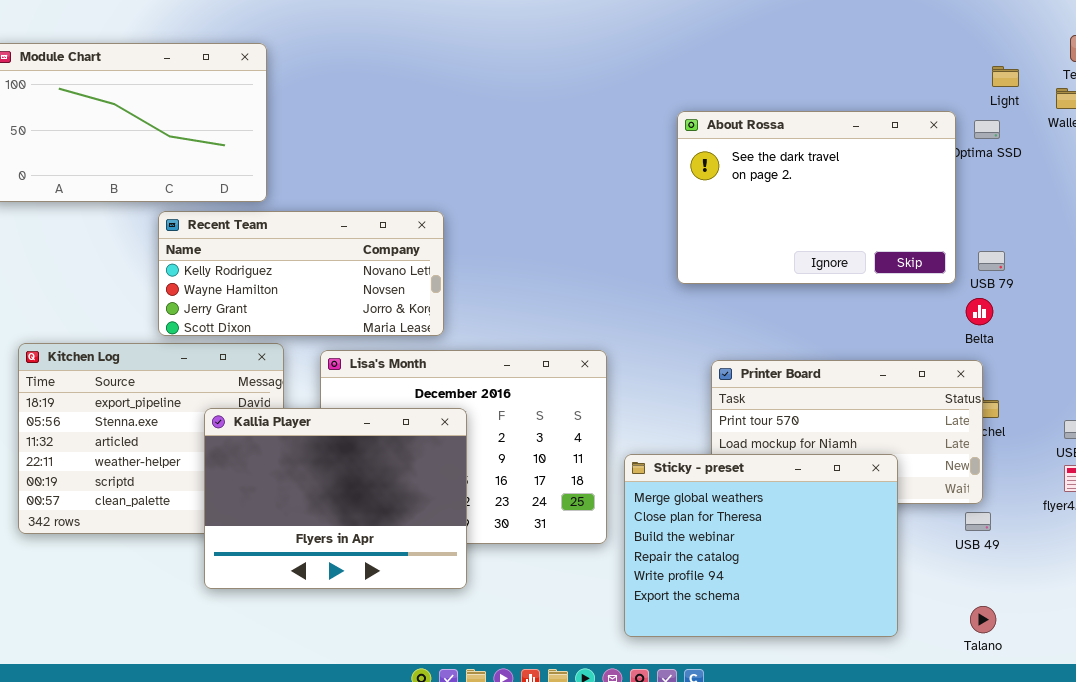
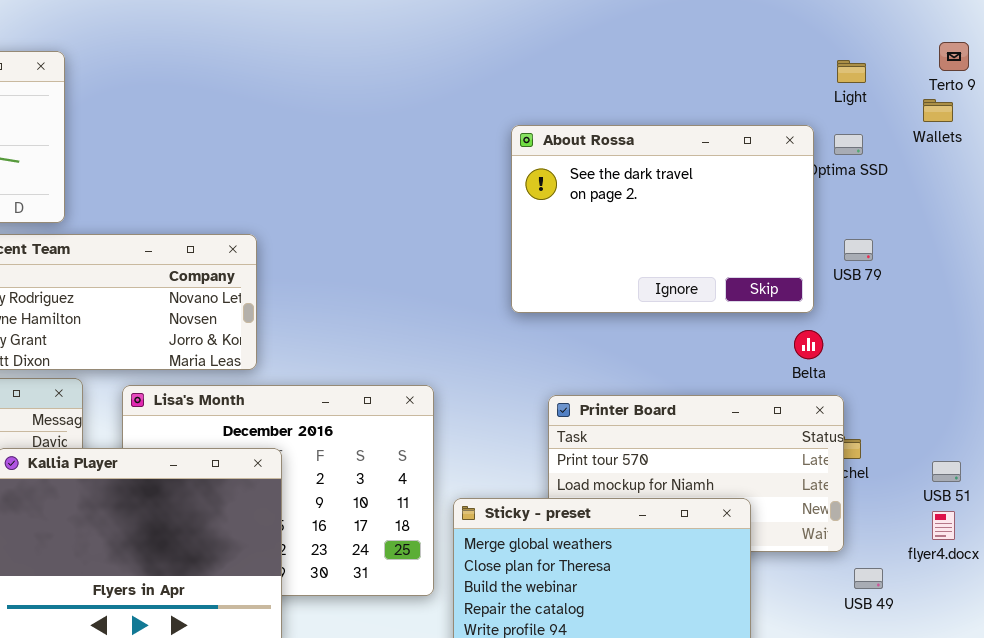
Light: [992,66,1019,87] -> [837,60,866,83], moved
USB 79: [978,251,1005,271] -> [844,239,873,261], moved
Belta: [966,298,993,325] -> [794,330,823,359], moved
USB 49: [965,512,991,531] -> [854,568,883,589], moved

